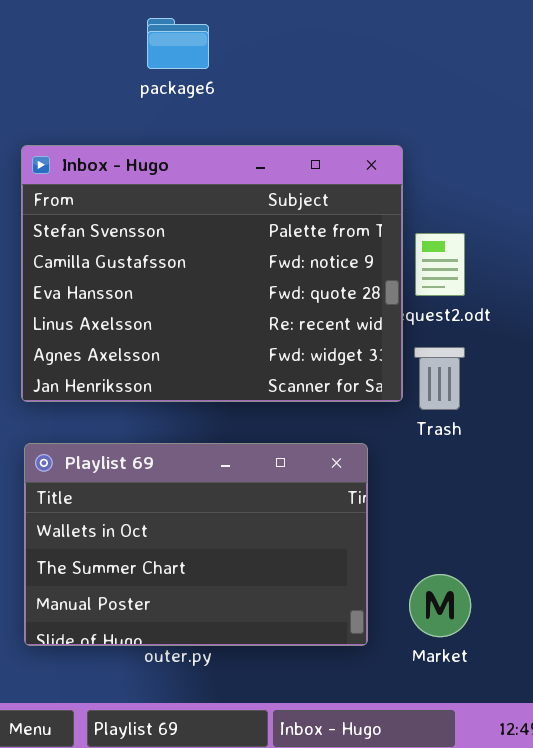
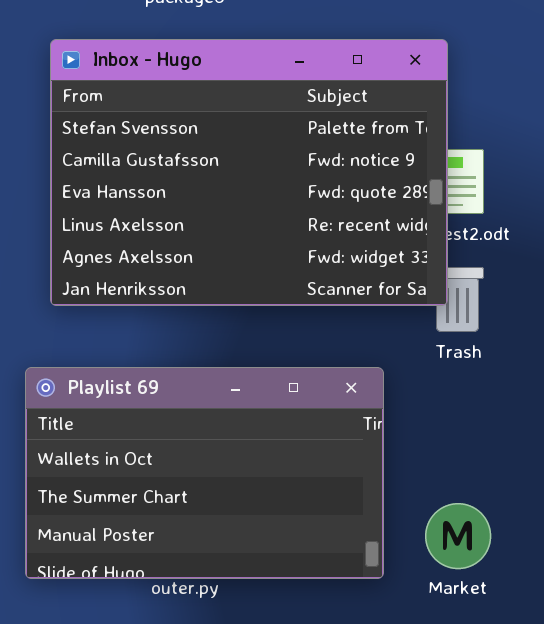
Inbox - Hugo: [21,145,403,402] -> [50,39,448,306], moved

